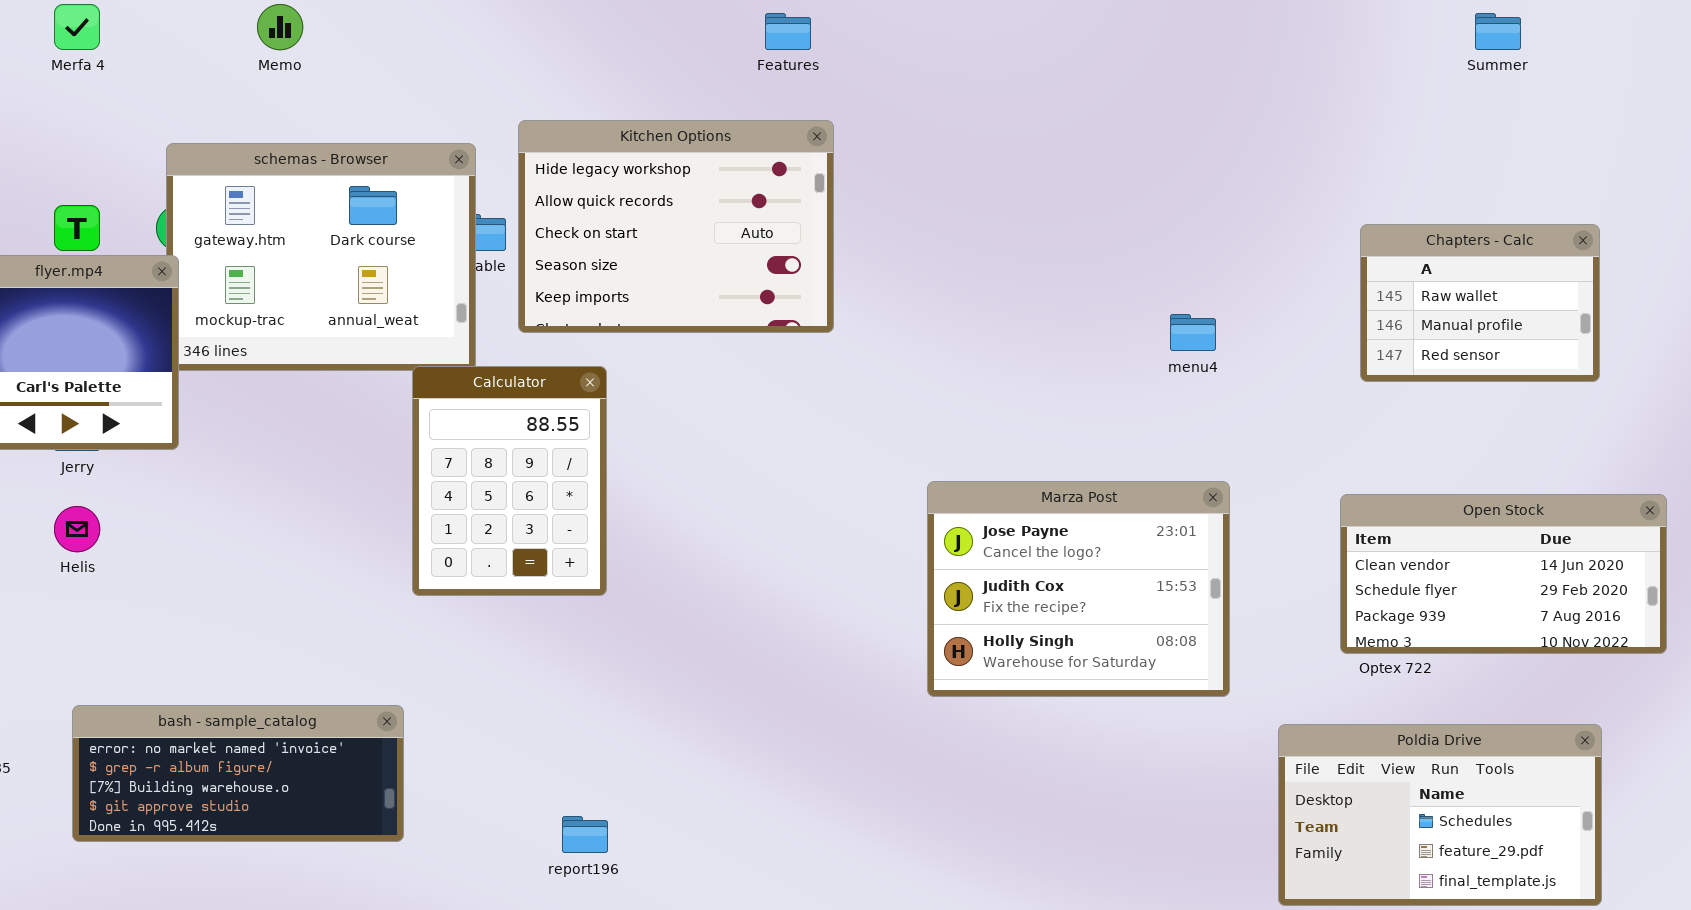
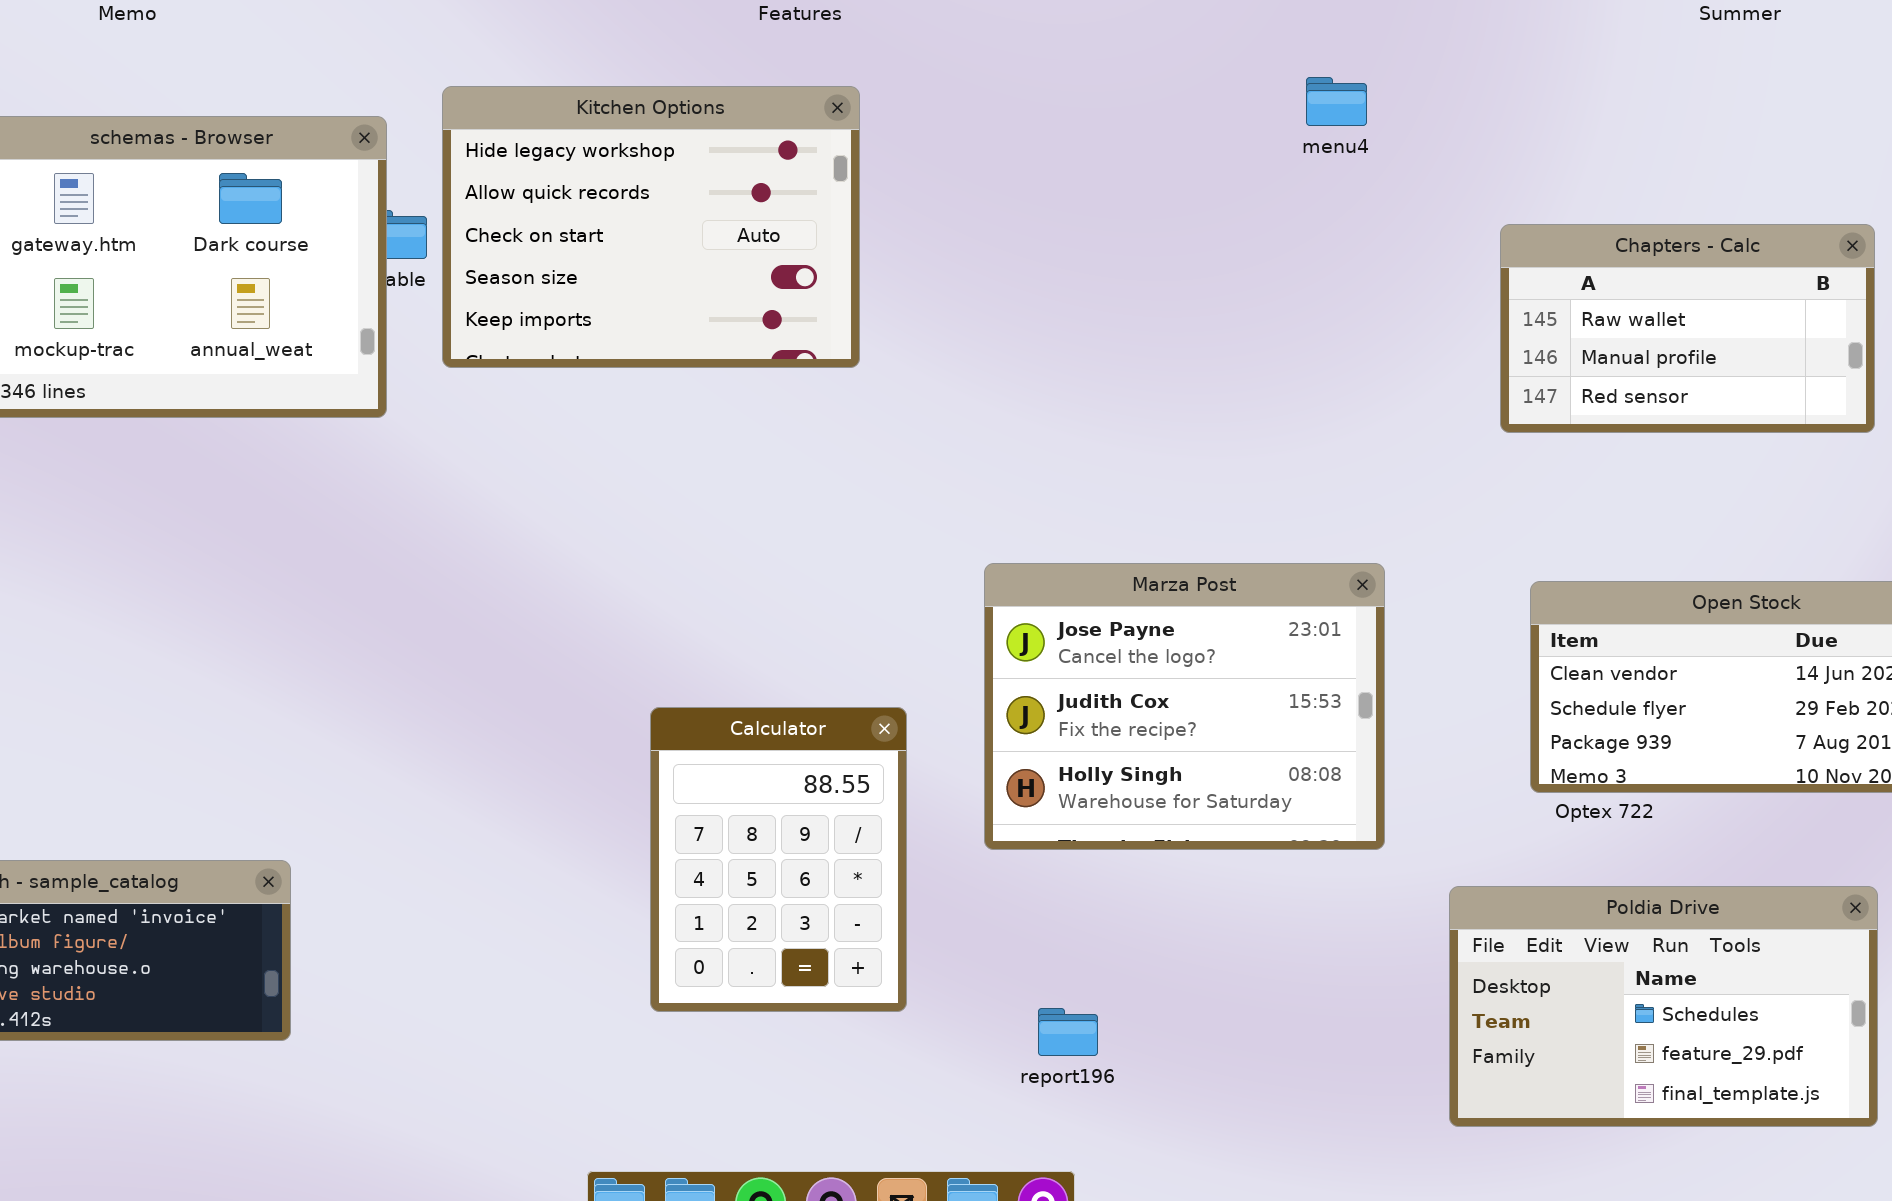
Chapters - Calc: [1360,224,1600,382] -> [1500,224,1875,433], resized
menu4: [1170,314,1216,351] -> [1306,77,1367,126], moved
Calculator: [412,366,607,596] -> [650,707,907,1012], moved
report196: [562,816,608,853] -> [1038,1008,1098,1056], moved

